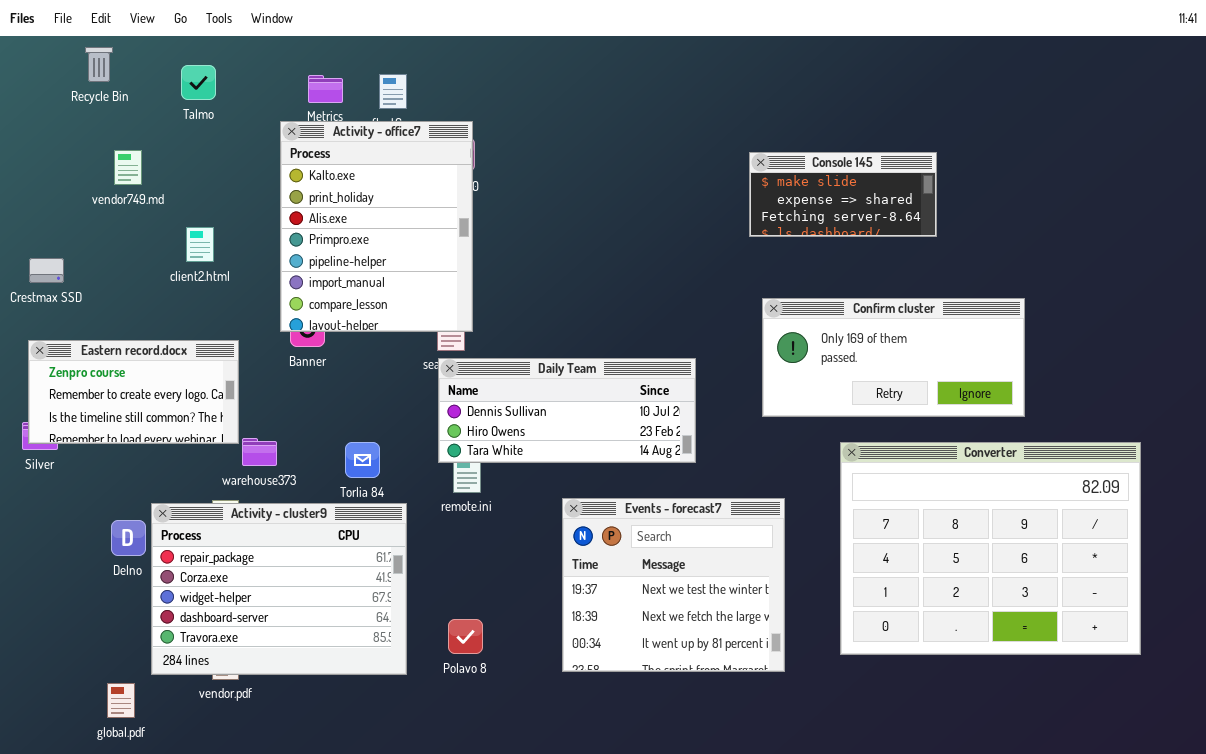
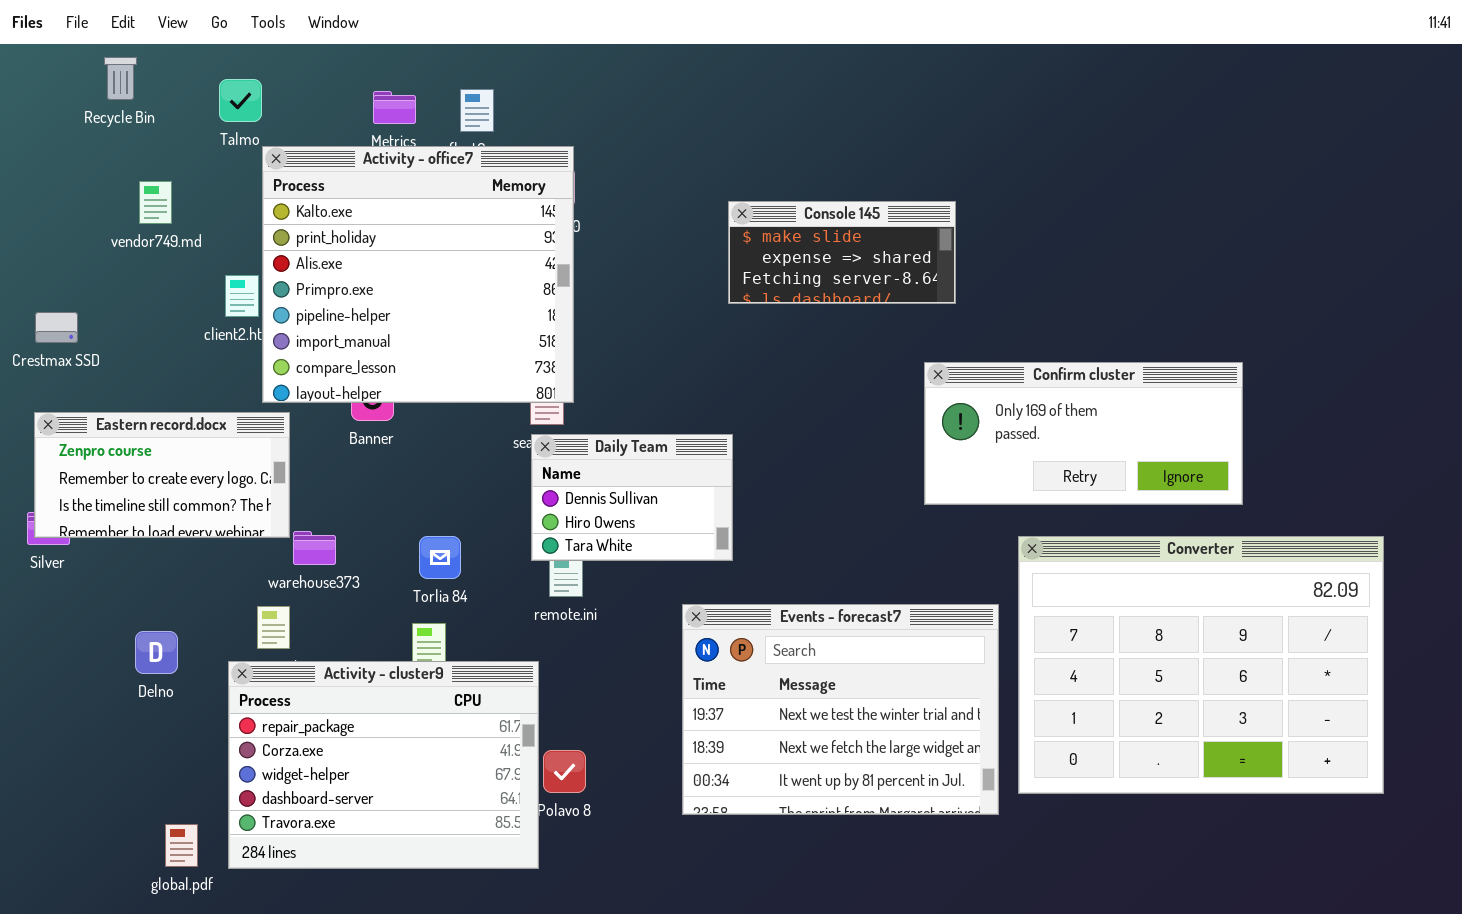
Activity - office7: [280,121,473,332] -> [262,146,574,403], resized
Console 145: [749,152,937,237] -> [728,201,956,304], moved
Daily Team: [438,358,696,463] -> [531,434,733,561], resized
Events - forecast7: [562,498,785,672] -> [682,604,999,815], resized
Activity - cluster9: [151,503,407,675] -> [228,661,539,869], moved
global.pdf: [107,683,135,718] -> [165,824,198,867], moved

